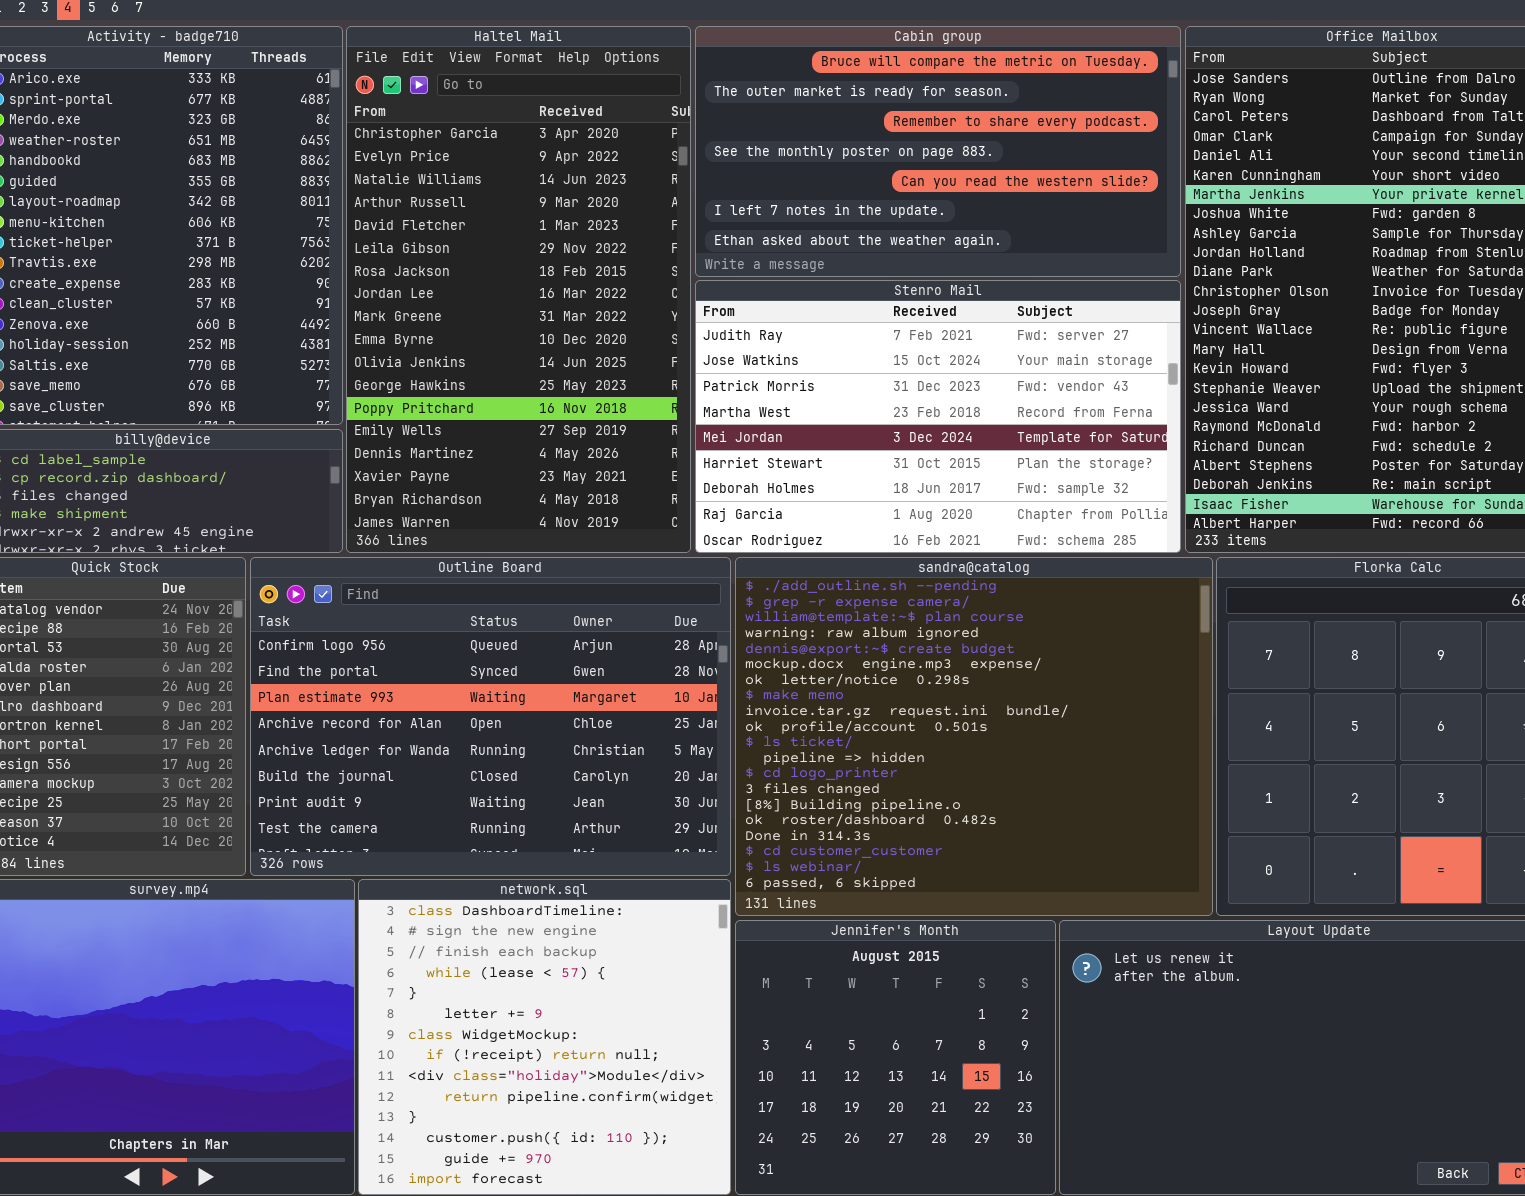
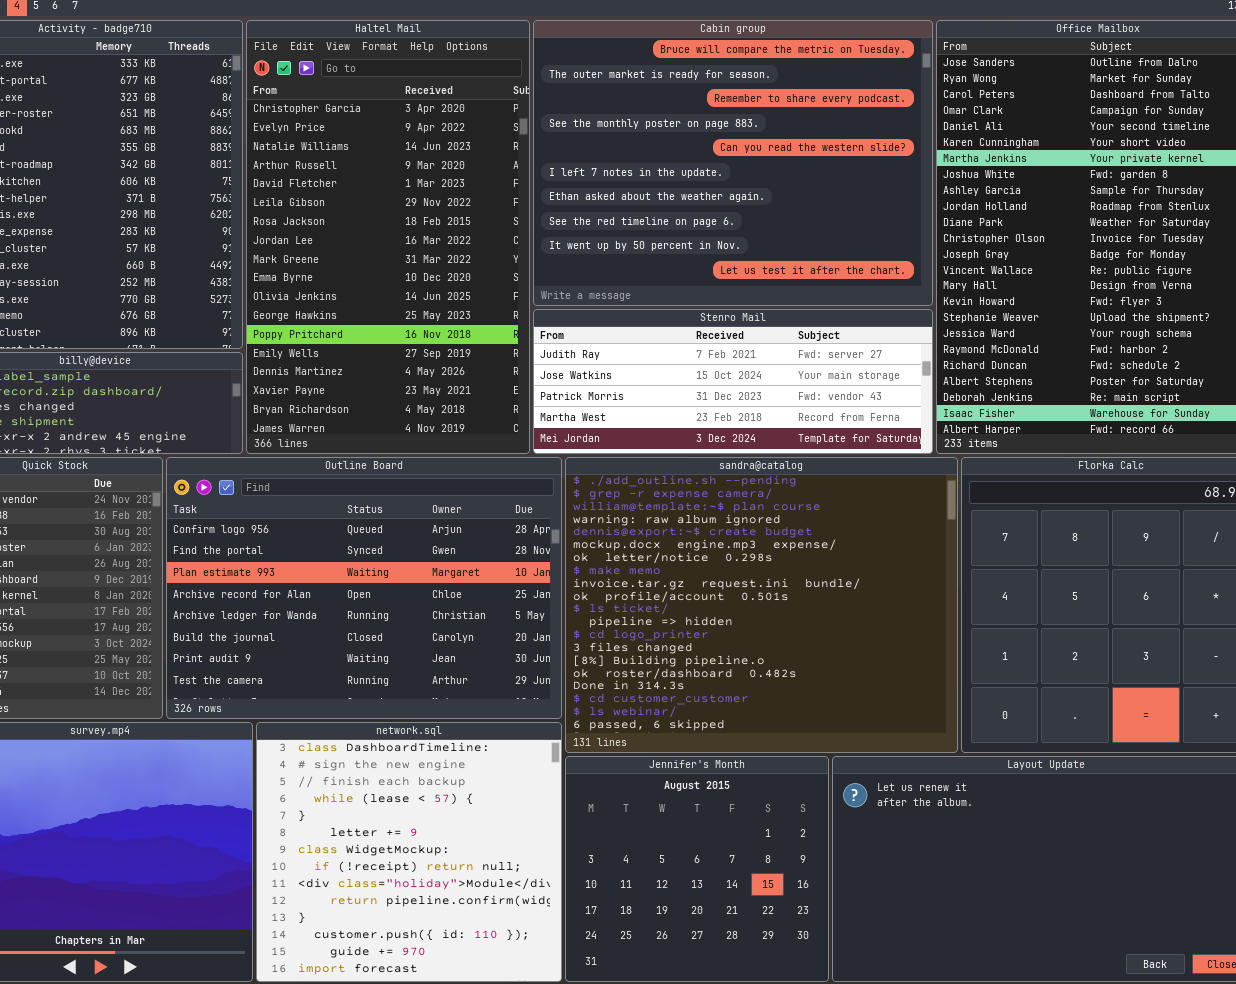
Cabin group: [695,26,1181,277] -> [533,20,933,306], resized
Stenro Mail: [695,280,1181,553] -> [533,309,933,454], resized

